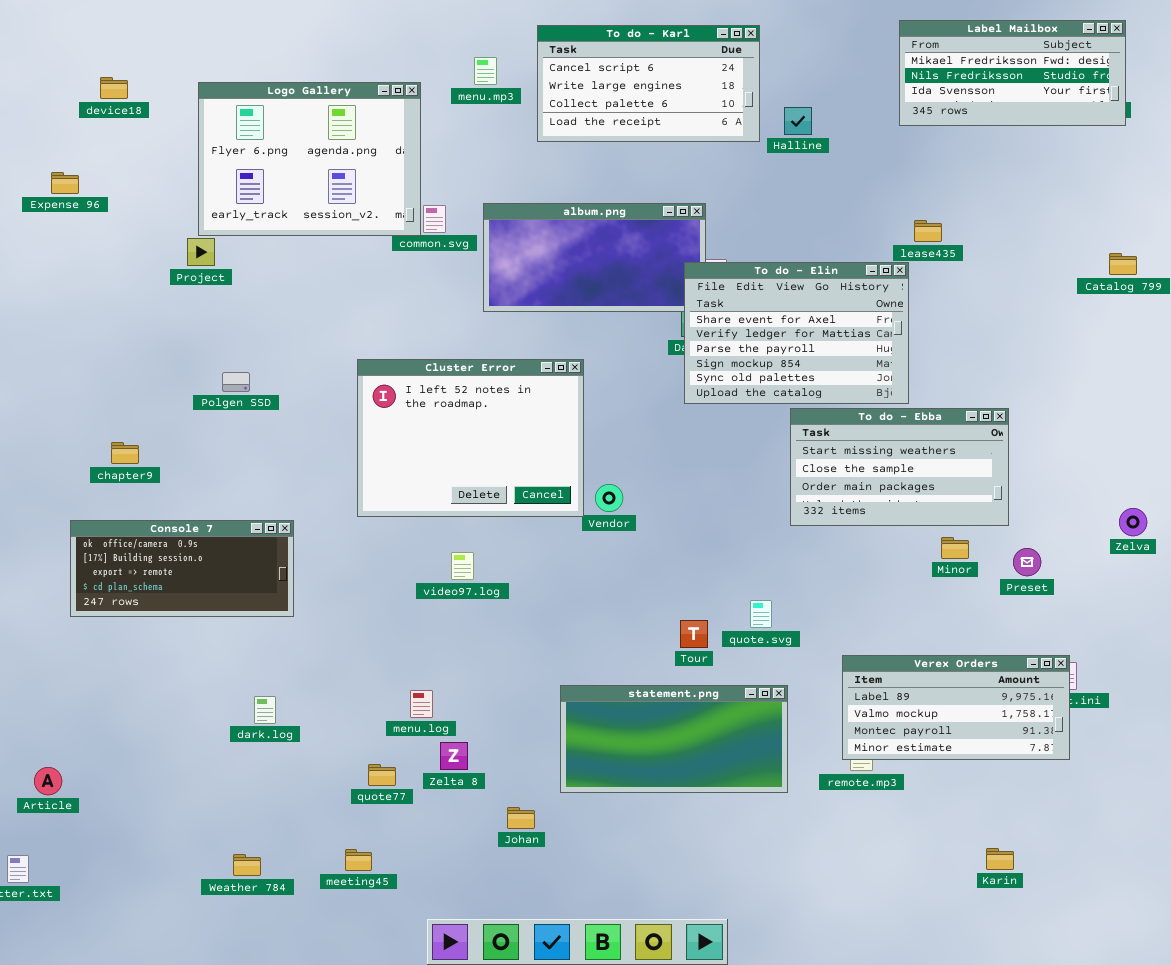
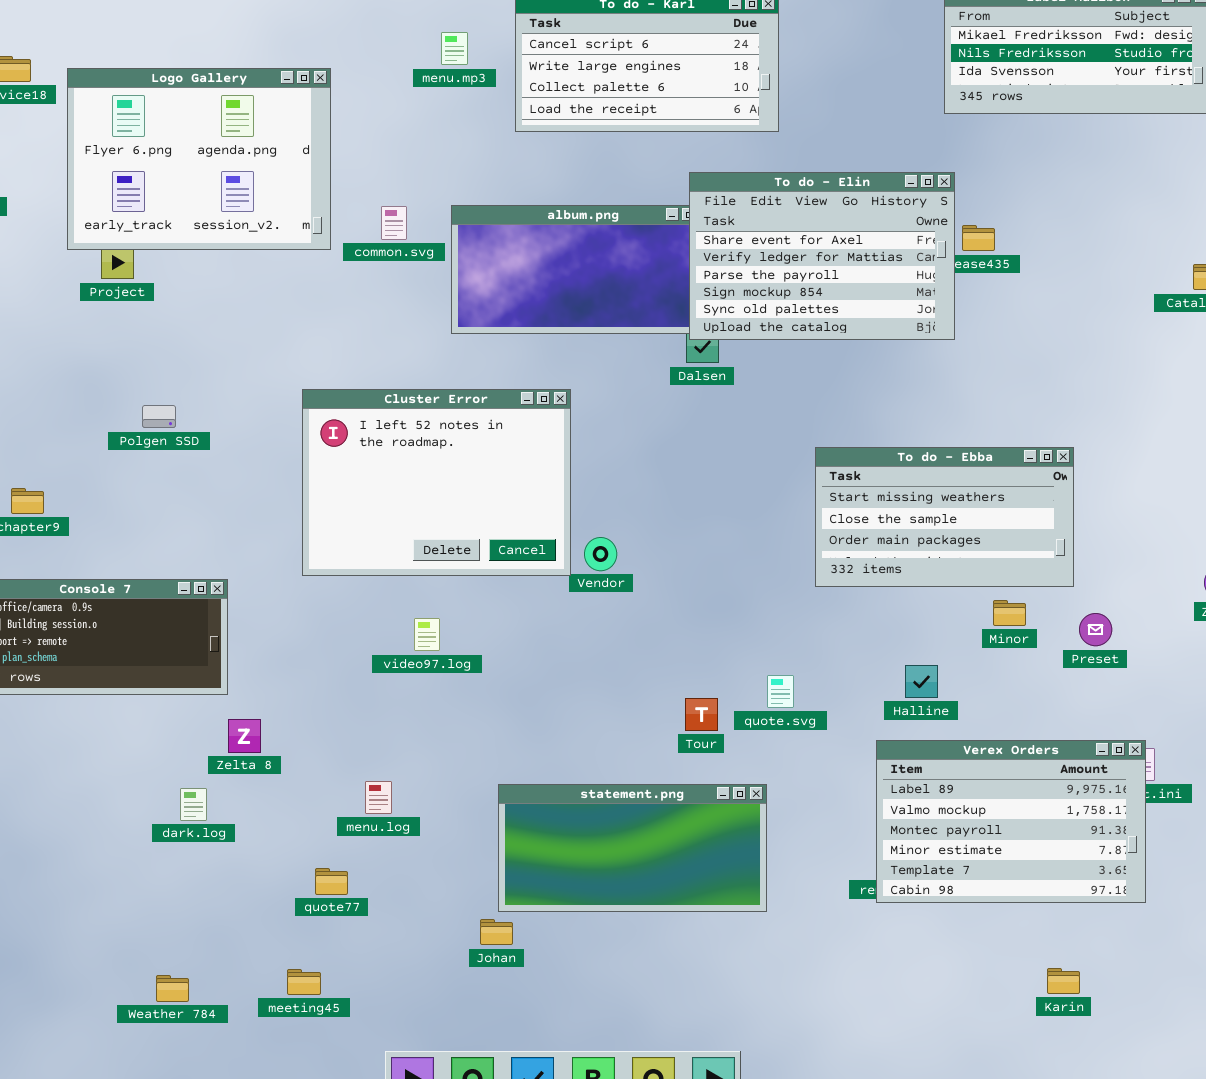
Logo Gallery: [198,82,421,236] -> [67,68,331,250], moved
Halline: [784,107,812,135] -> [905,665,938,698], moved
To do - Elin: [684,262,909,404] -> [689,172,955,340], moved
Verex Orders: [842,655,1070,760] -> [876,740,1146,903], resized
statement.png: [560,685,788,793] -> [498,784,767,912], moved
Zelta 8: [440,742,468,770] -> [228,719,261,753], moved

